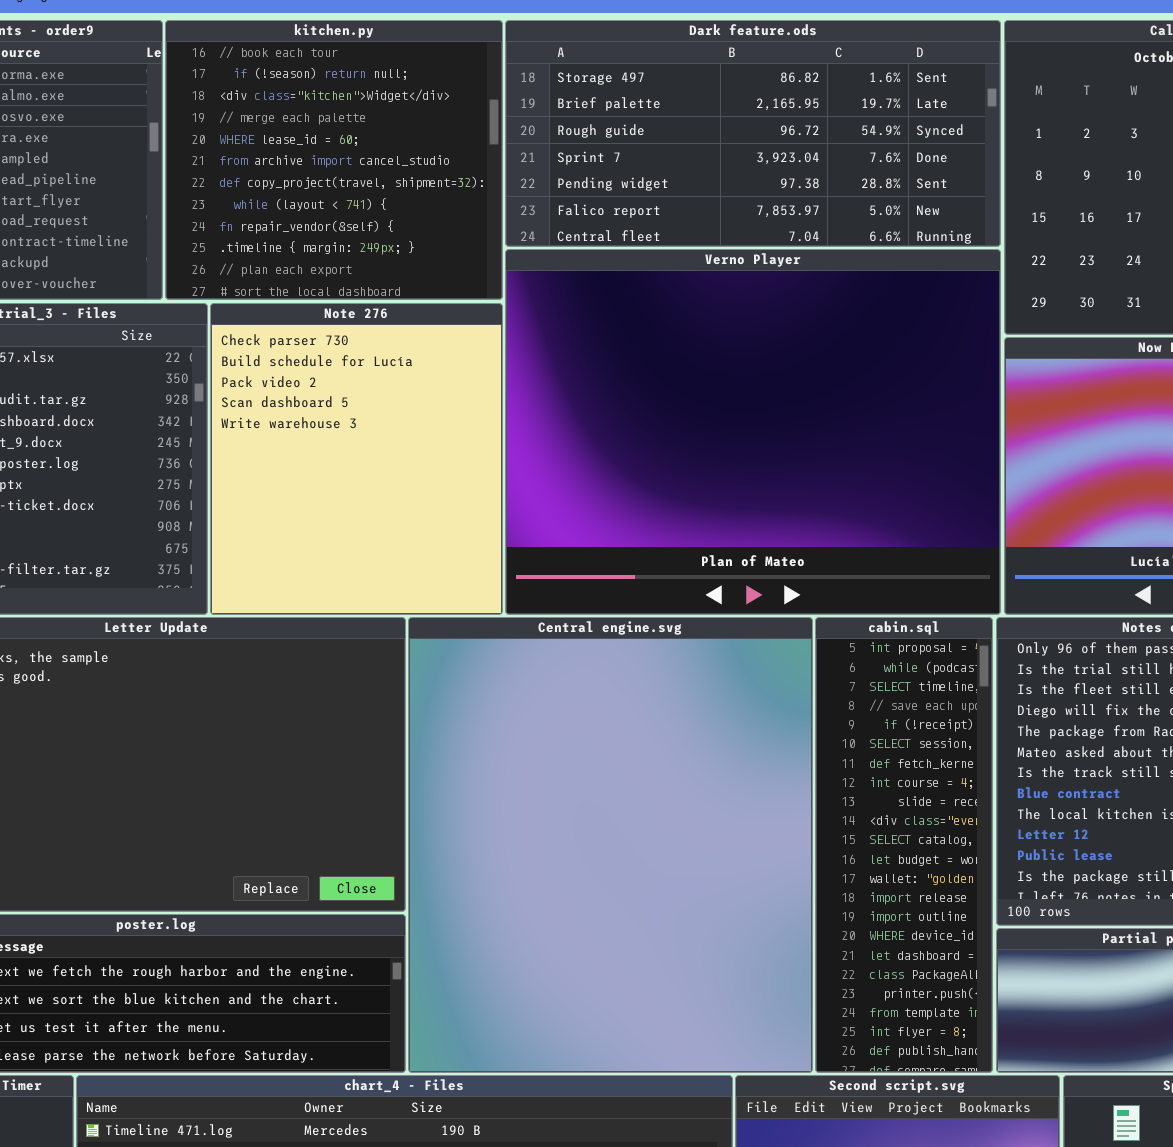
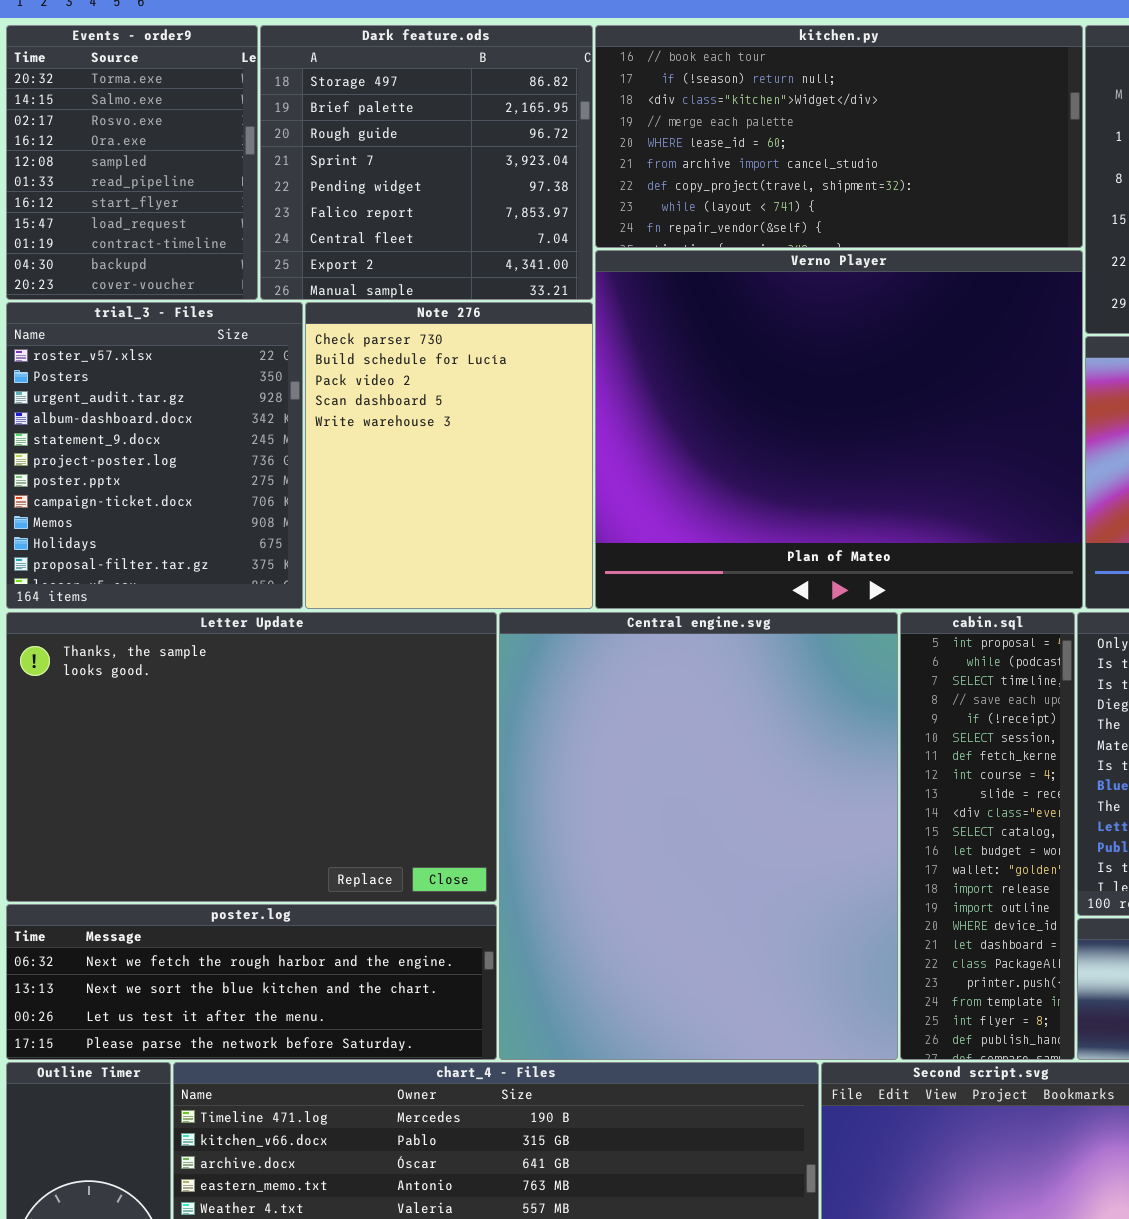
kitchen.py: [165,20,503,300] -> [595,25,1083,248], moved, resized
Dark feature.ods: [505,20,1001,247] -> [260,25,593,300], moved, resized

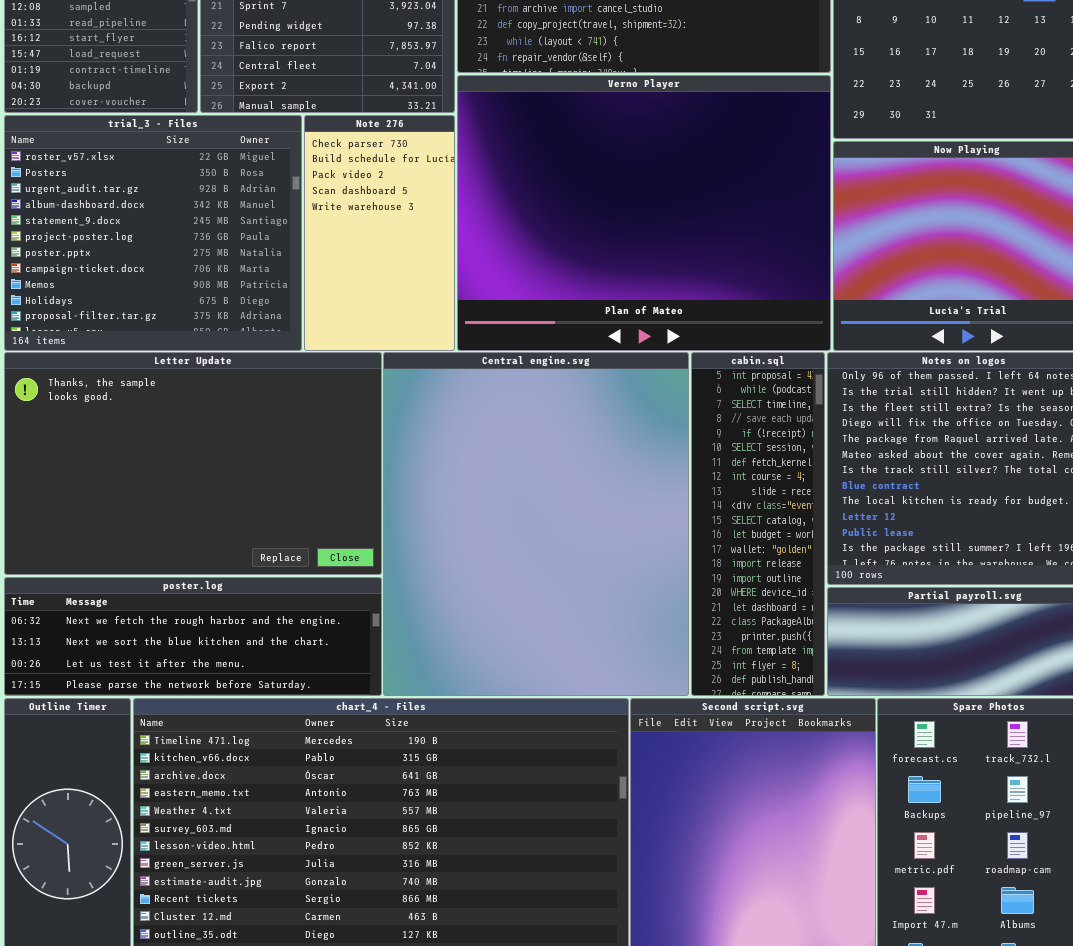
trial_3 - Files: [6,302,303,609] -> [4,115,302,351], resized
Note 276: [305,302,593,609] -> [304,115,455,351], resized

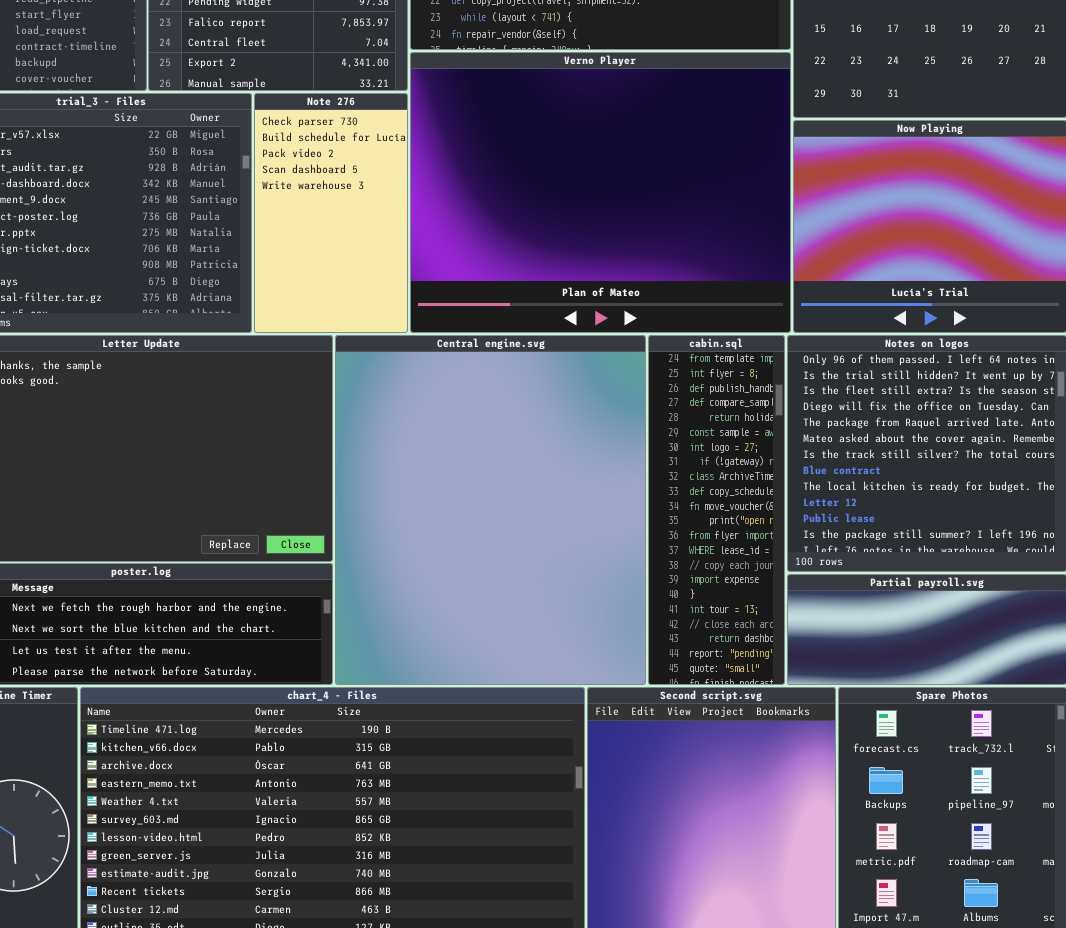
cabin.sql: [691,352,825,696] -> [648,335,785,685], scrolled down 19 rows

